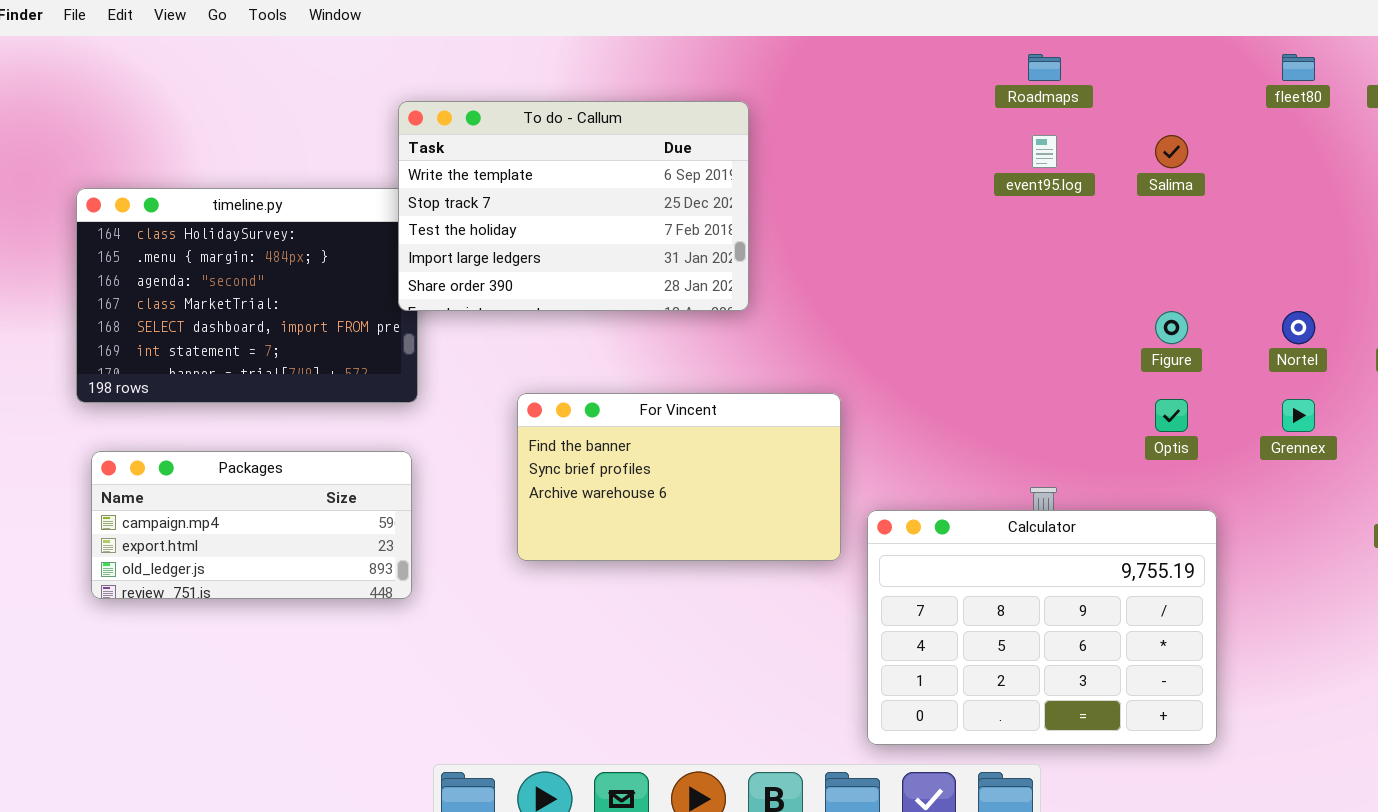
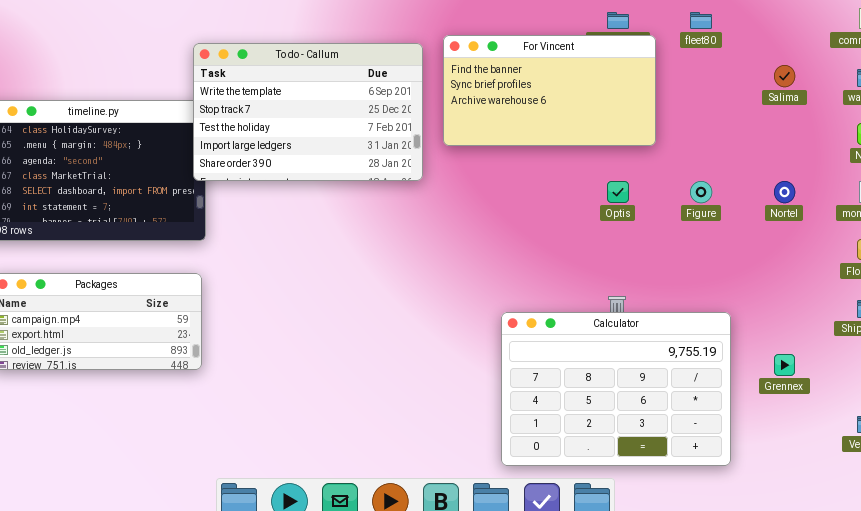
fleet80: [1282,54,1315,81] -> [690,12,712,29], moved
Salima: [1155,135,1188,168] -> [774,65,795,87], moved
For Vincent: [517,393,841,561] -> [443,35,656,146], moved
Optis: [1155,399,1188,432] -> [607,181,629,203], moved
Grennex: [1282,399,1315,432] -> [774,354,795,376], moved

